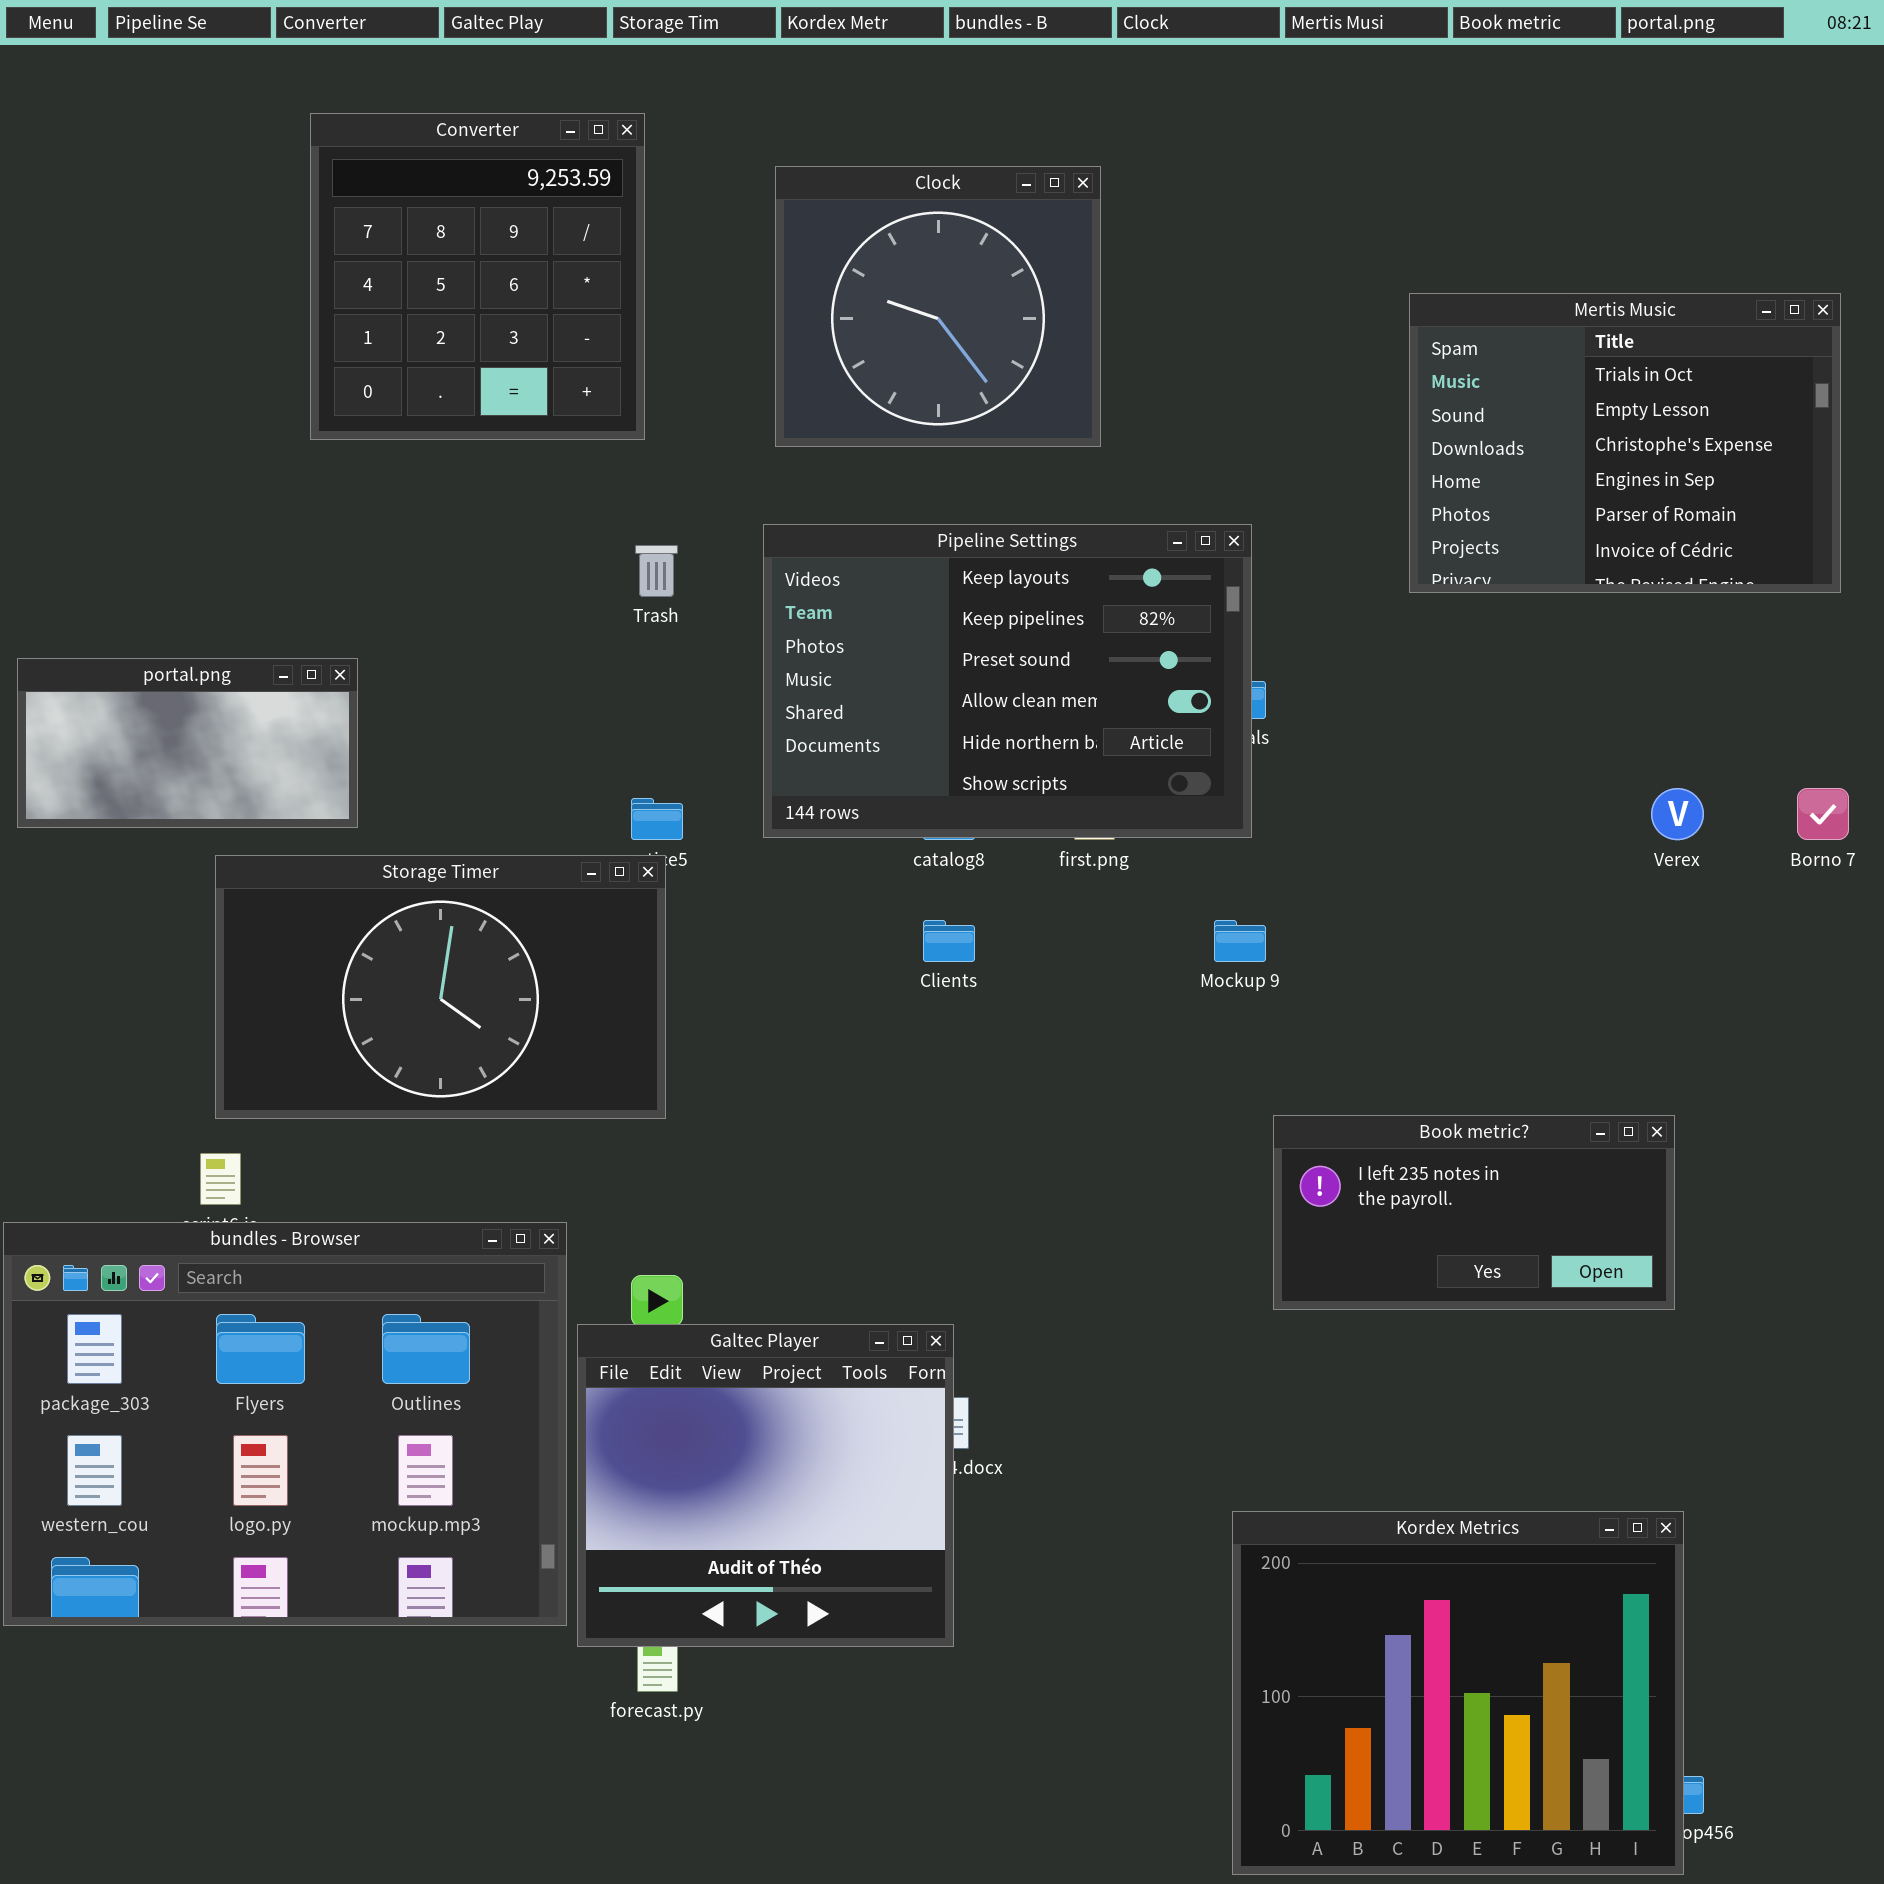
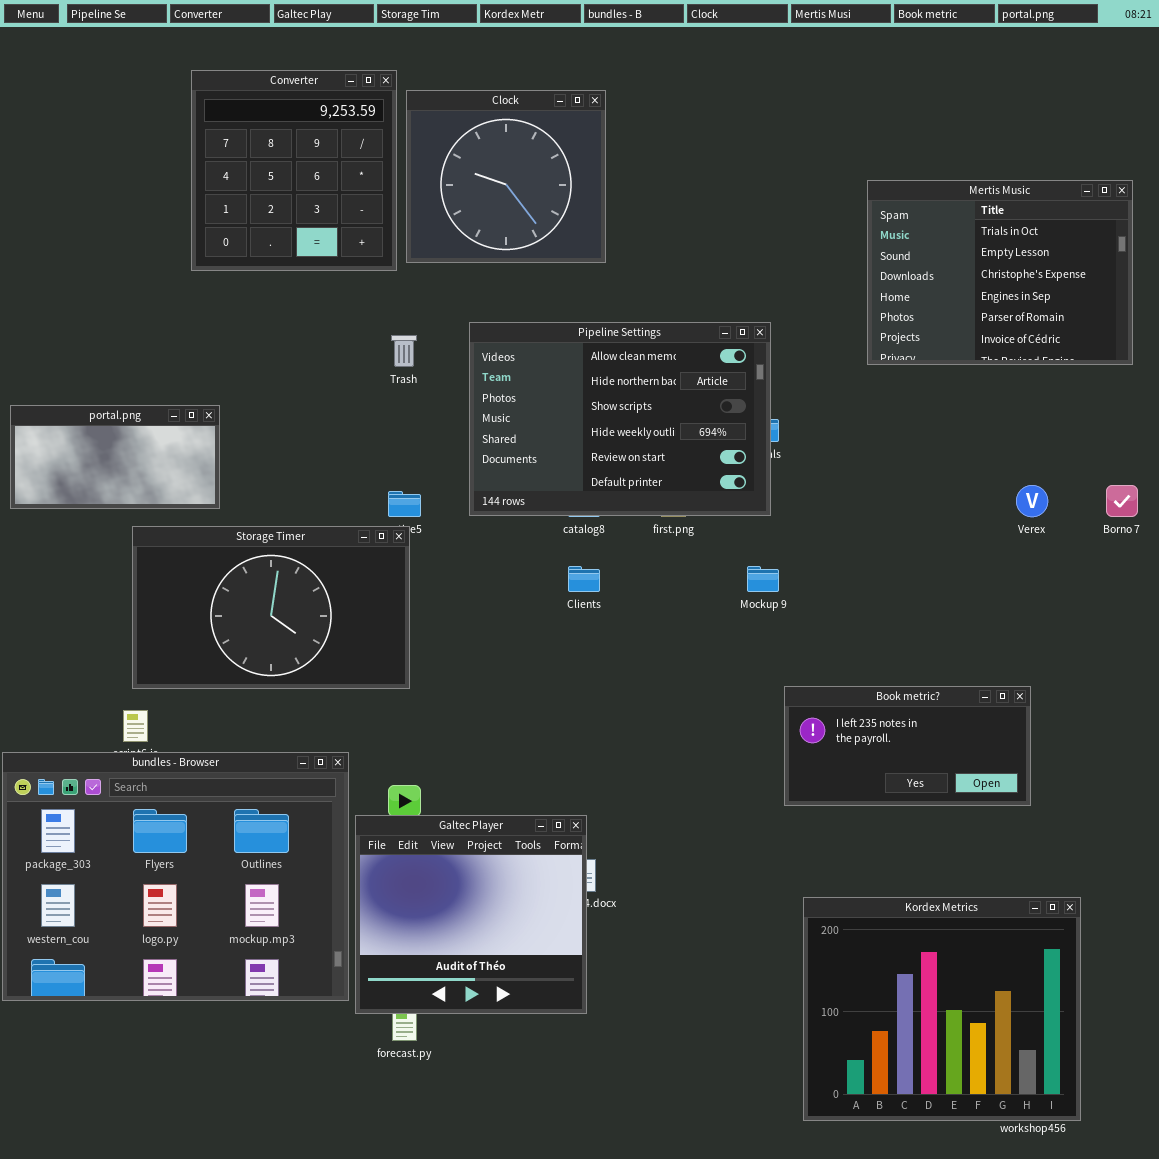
Clock: [775,166,1101,447] -> [406,90,606,263], moved
Pipeline Settings: [763,524,1252,838] -> [469,322,771,516], scrolled down 3 rows
Kordex Metrics: [1232,1511,1684,1875] -> [803,897,1081,1121], moved

